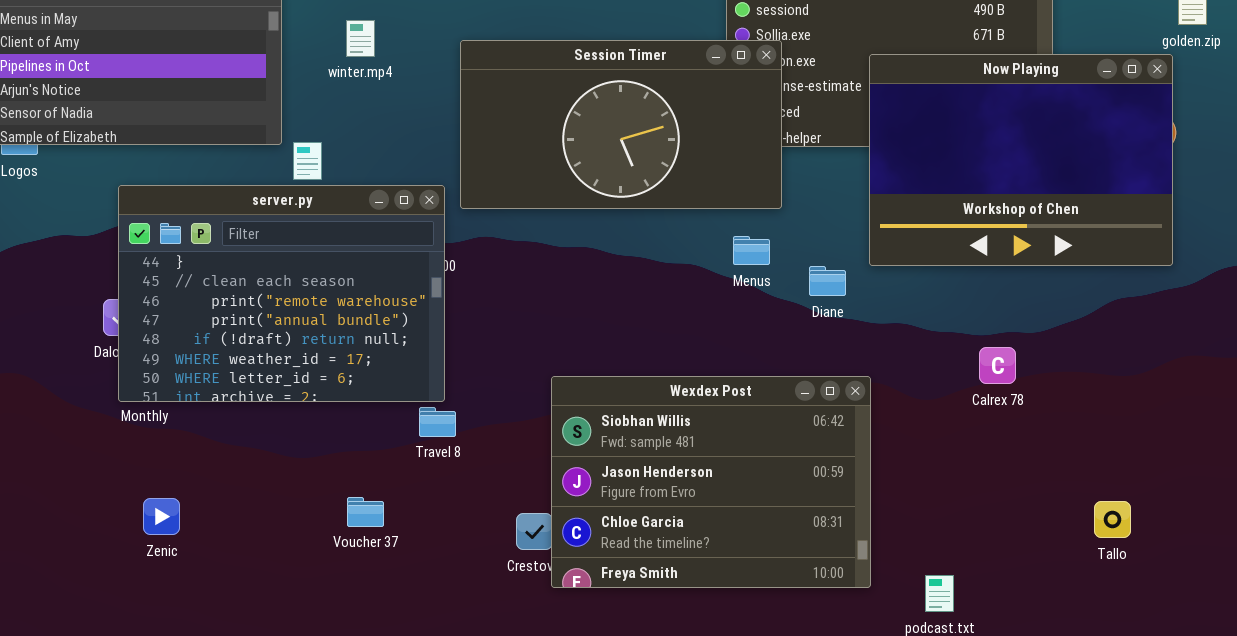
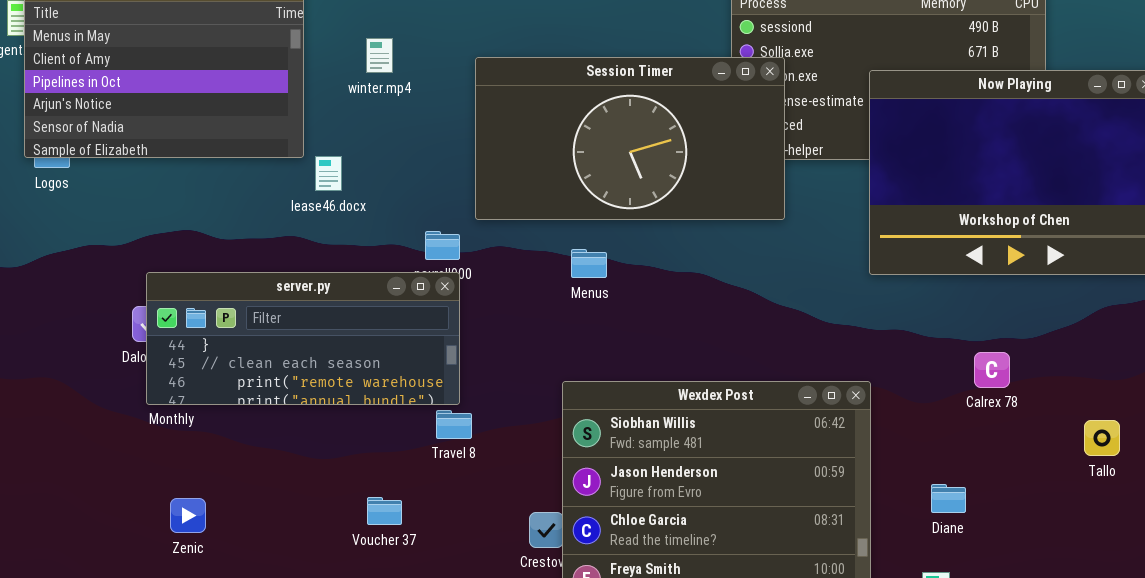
server.py: [118,185,445,402] -> [146,272,460,405], resized
Menus: [733,236,770,265] -> [571,249,607,278], moved
Diane: [809,266,846,296] -> [931,484,966,513], moved
Tallo: [1094,501,1131,538] -> [1084,420,1120,456], moved

